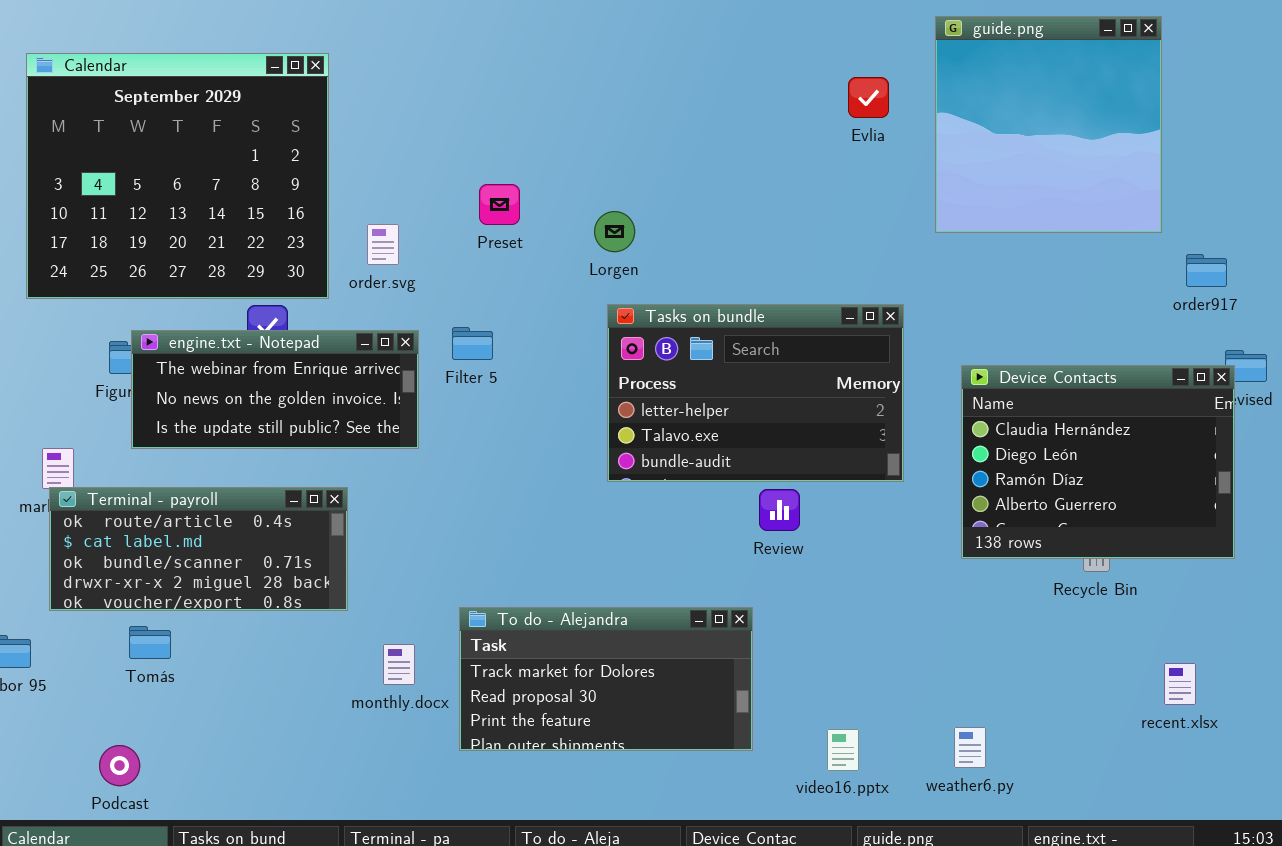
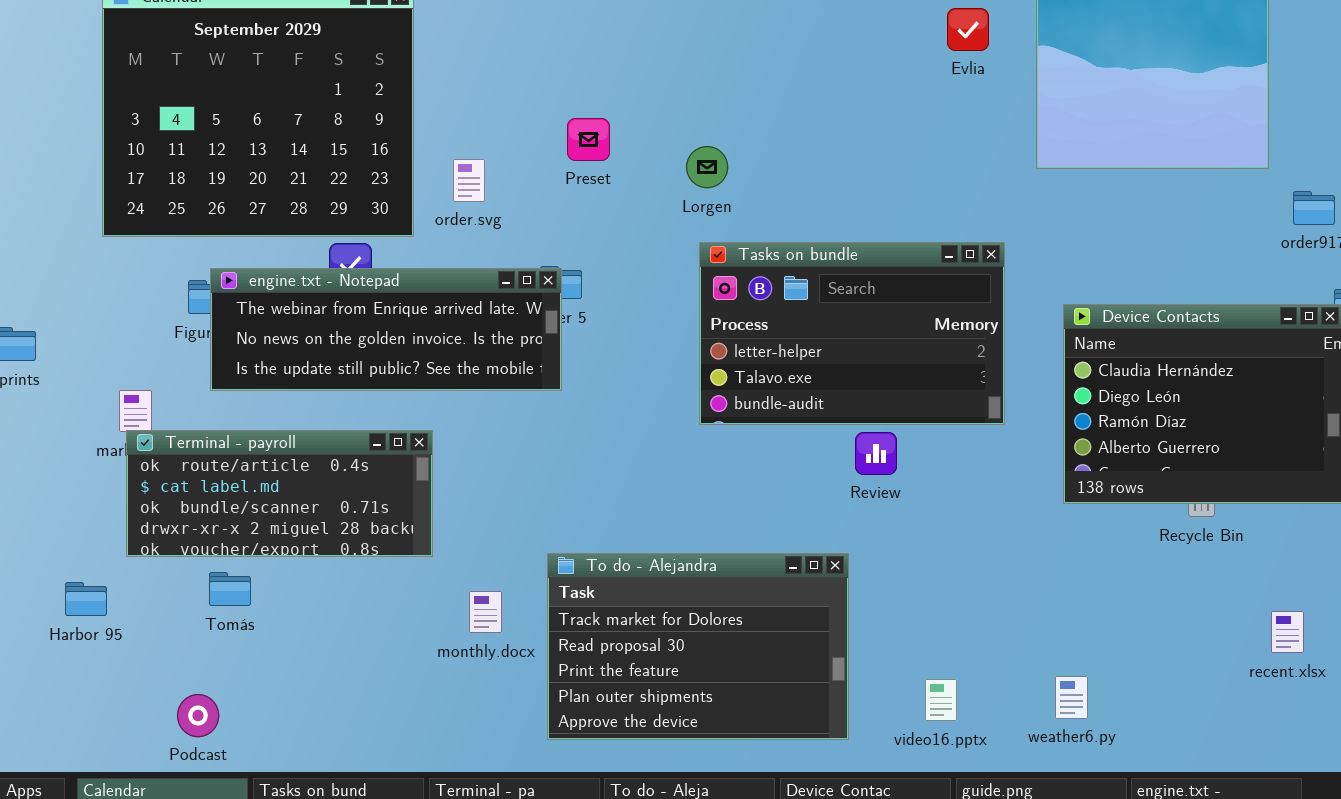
engine.txt - Notepad: [131,330,419,449] -> [210,268,562,391], resized
To do - Alejandra: [459,607,753,751] -> [547,553,849,740], resized

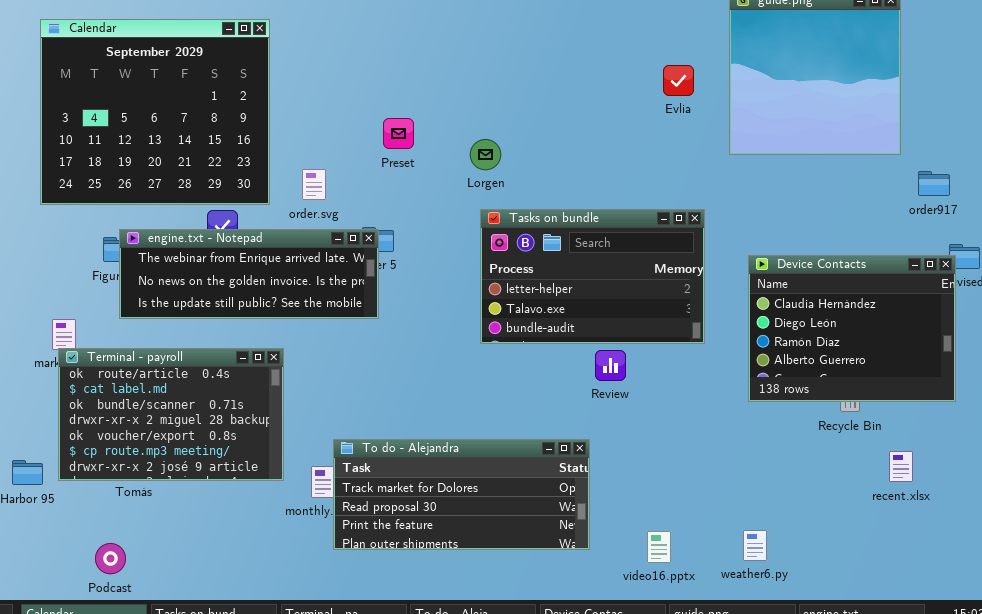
Evlia: [947,8,989,51] -> [663,65,694,96], moved
order.svg: [453,159,485,202] -> [302,169,326,200], moved
Terminal - payroll: [126,430,433,557] -> [58,348,284,481], resized
To do - Alejandra: [547,553,849,740] -> [333,439,590,550], resized
recent.xlsx: [1271,611,1304,653] -> [889,451,913,482], moved

